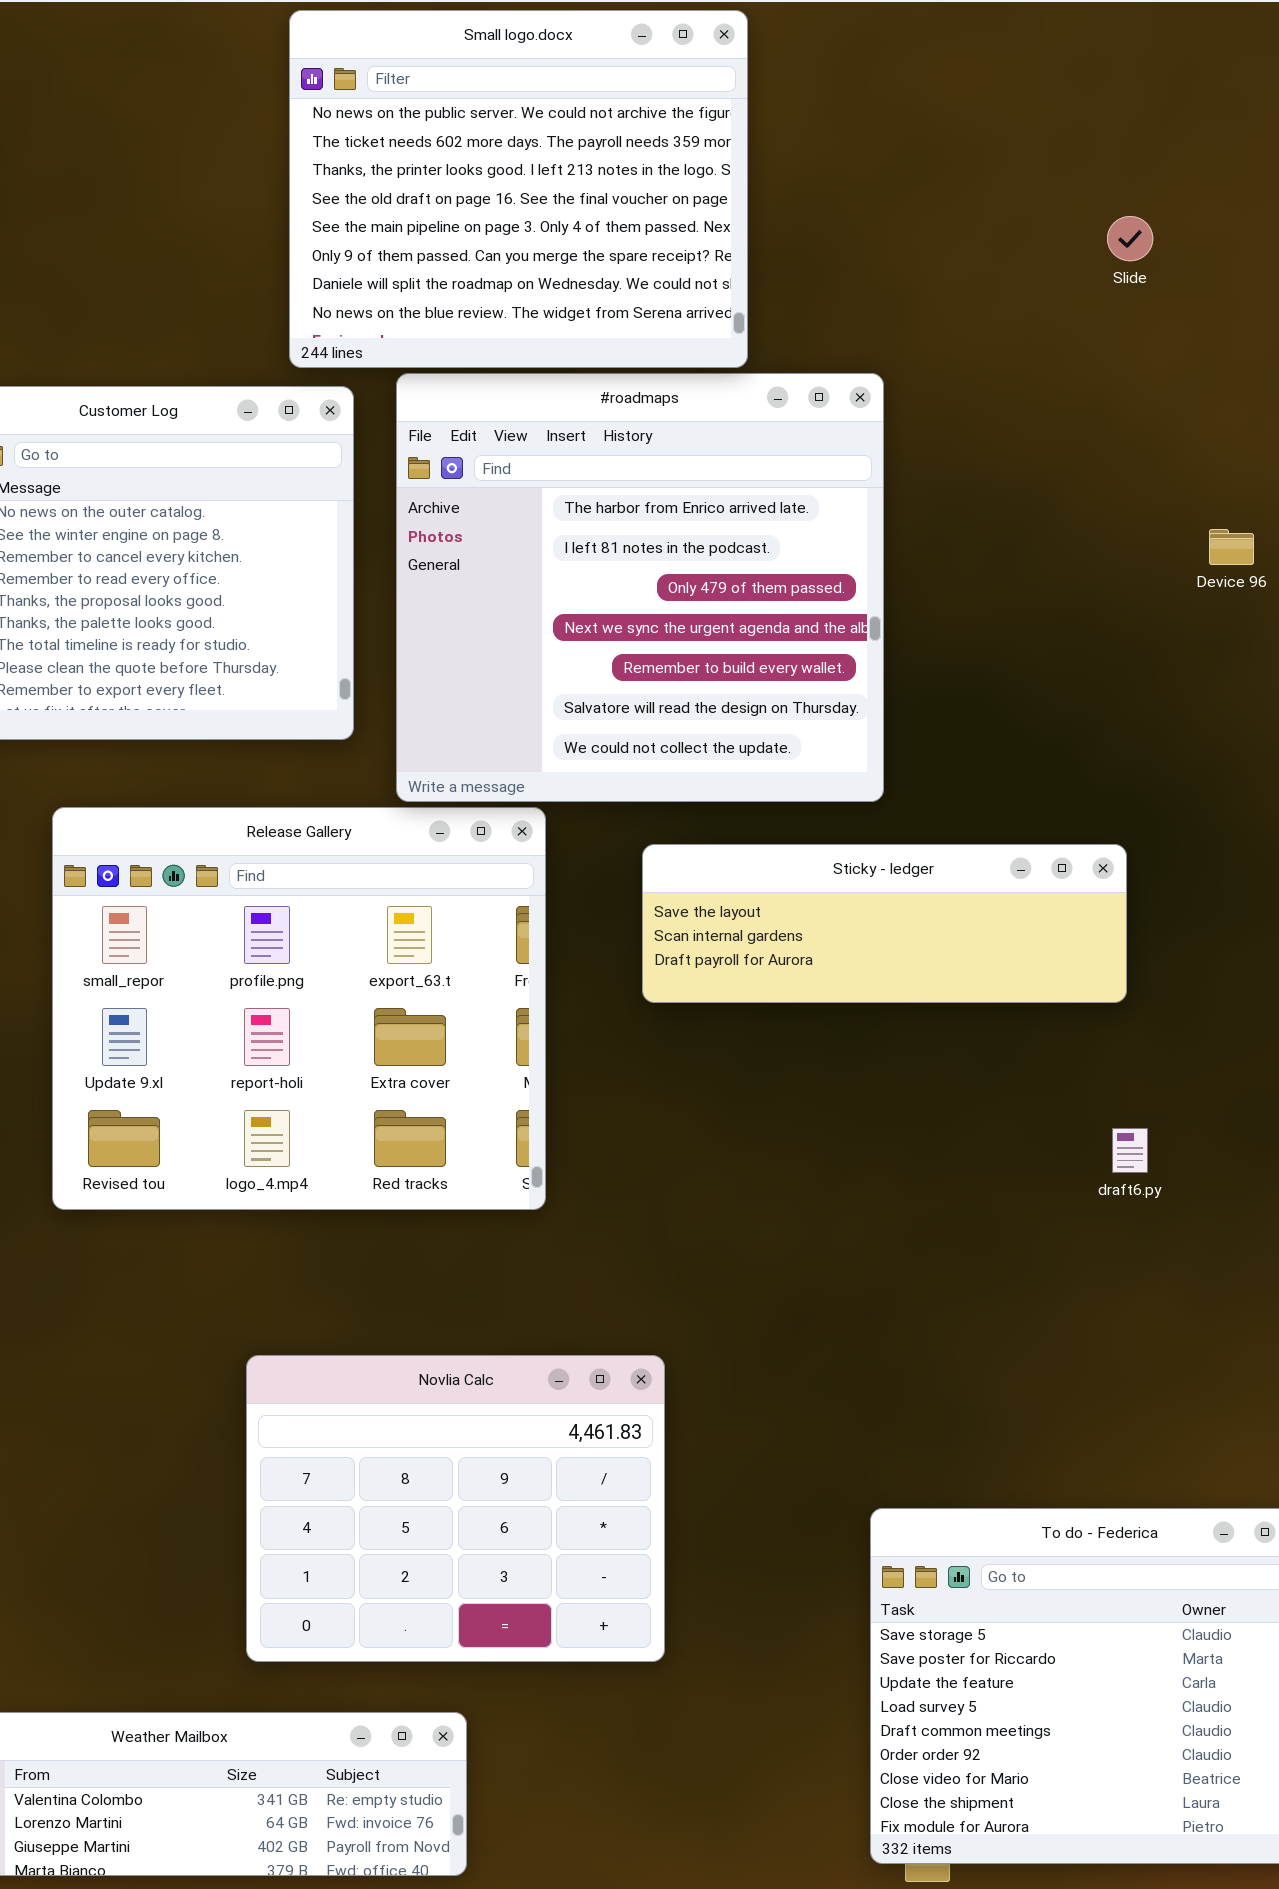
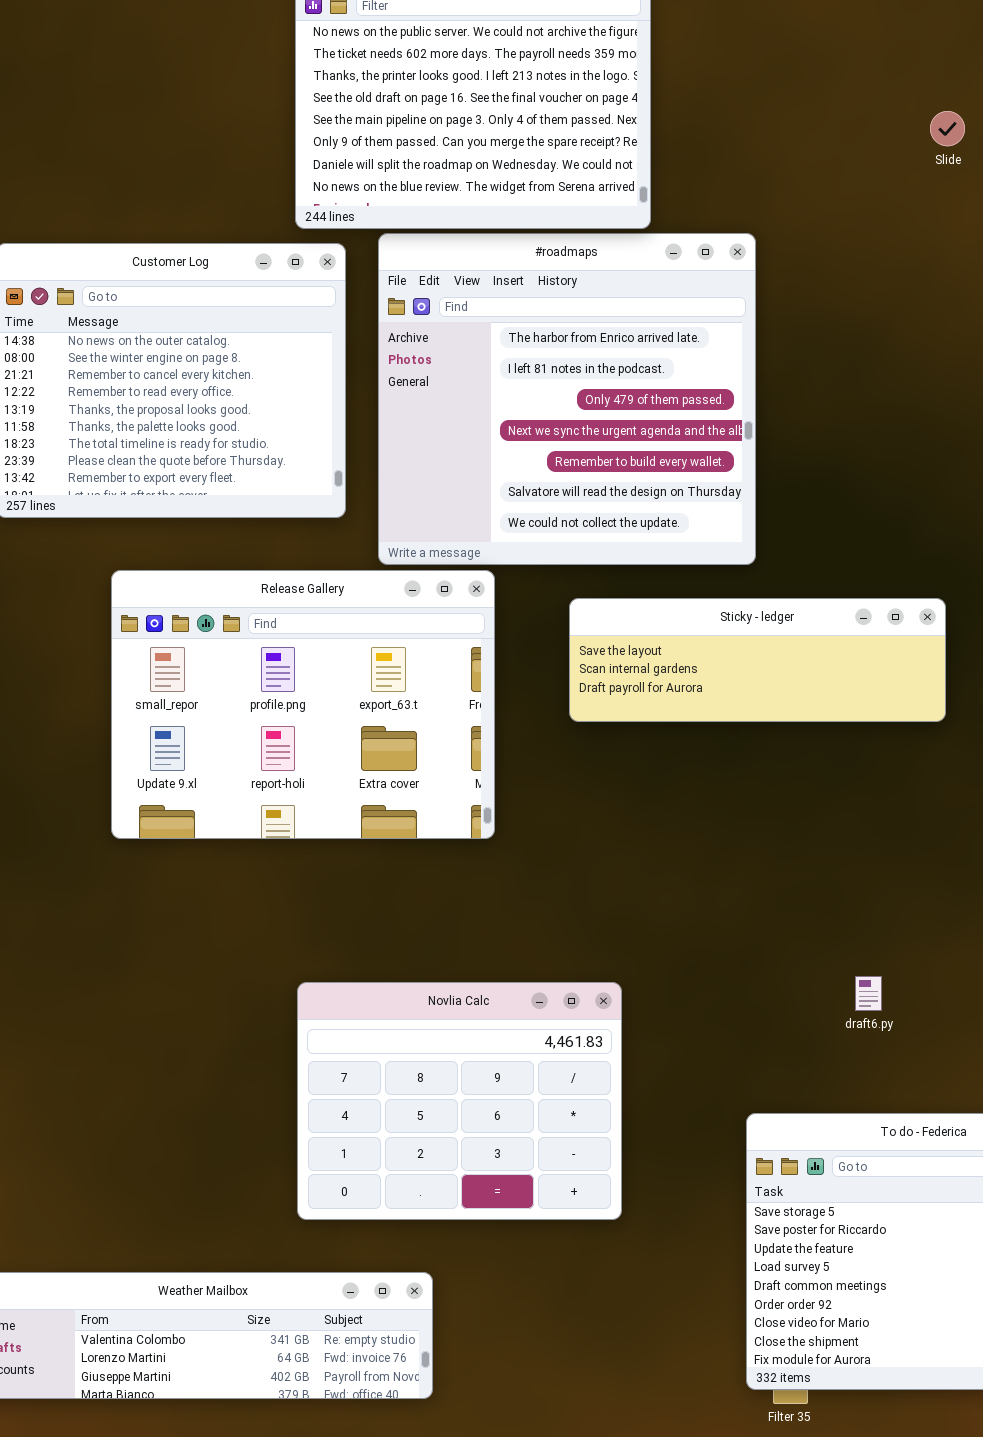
Release Gallery: [52,807,546,1210] -> [111,570,495,839], resized
draft6.py: [1112,1128,1148,1173] -> [855,976,882,1011], moved
Novlia Calc: [246,1355,665,1662] -> [297,982,622,1220], moved

